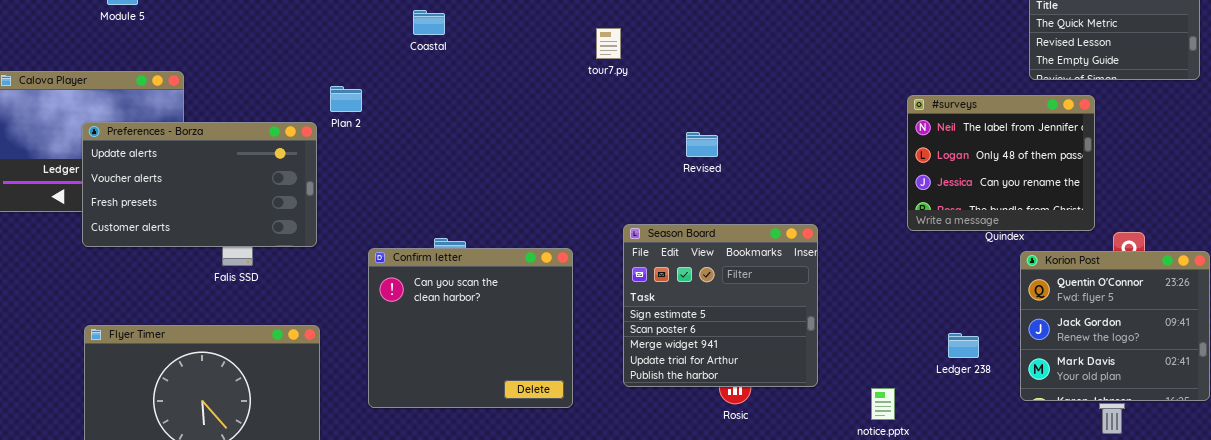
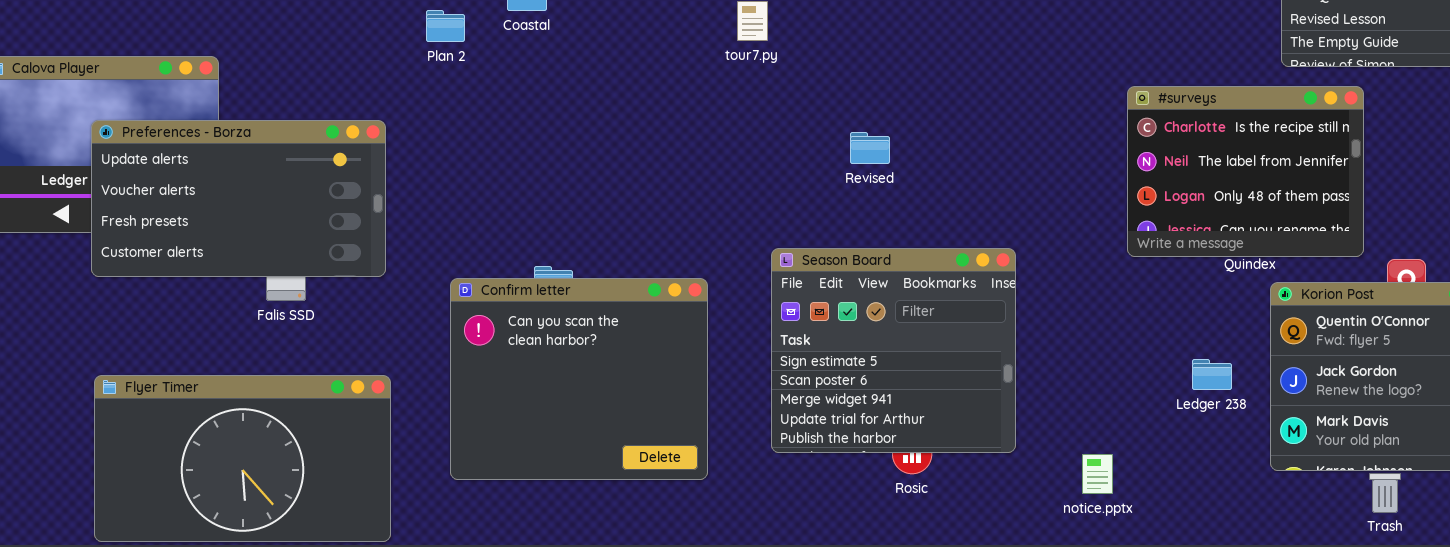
Plan 2: [330,86,362,112] -> [426,10,465,42], moved
#surveys: [907,95,1095,231] -> [1127,86,1364,257], scrolled up 1 row
Ledger 238: [948,333,979,358] -> [1192,359,1232,390], moved

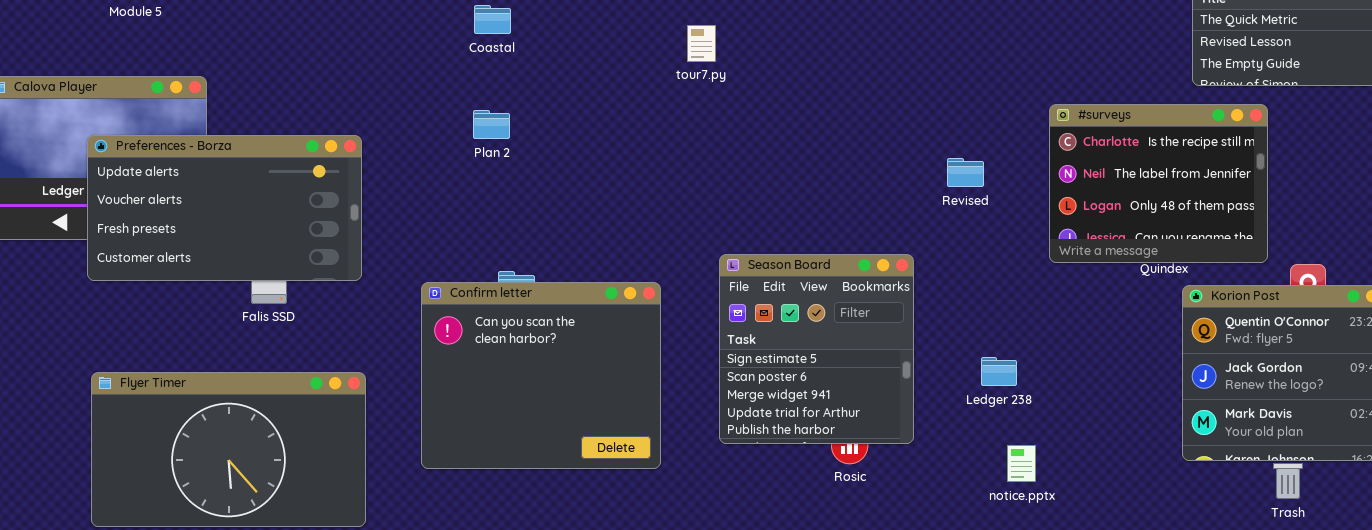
Plan 2: [426,10,465,42] -> [473,110,510,139], moved
Revised: [850,132,890,164] -> [947,158,984,187], moved
Season Board: [771,248,1016,453] -> [719,254,914,444], resized
Ledger 238: [1192,359,1232,390] -> [981,357,1017,386], moved

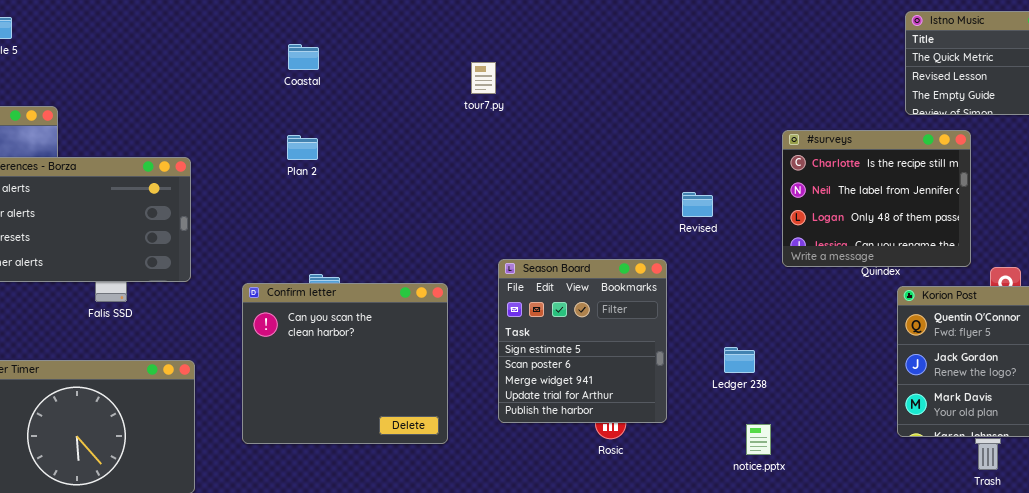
Revised: [947,158,984,187] -> [682,192,713,217], moved

